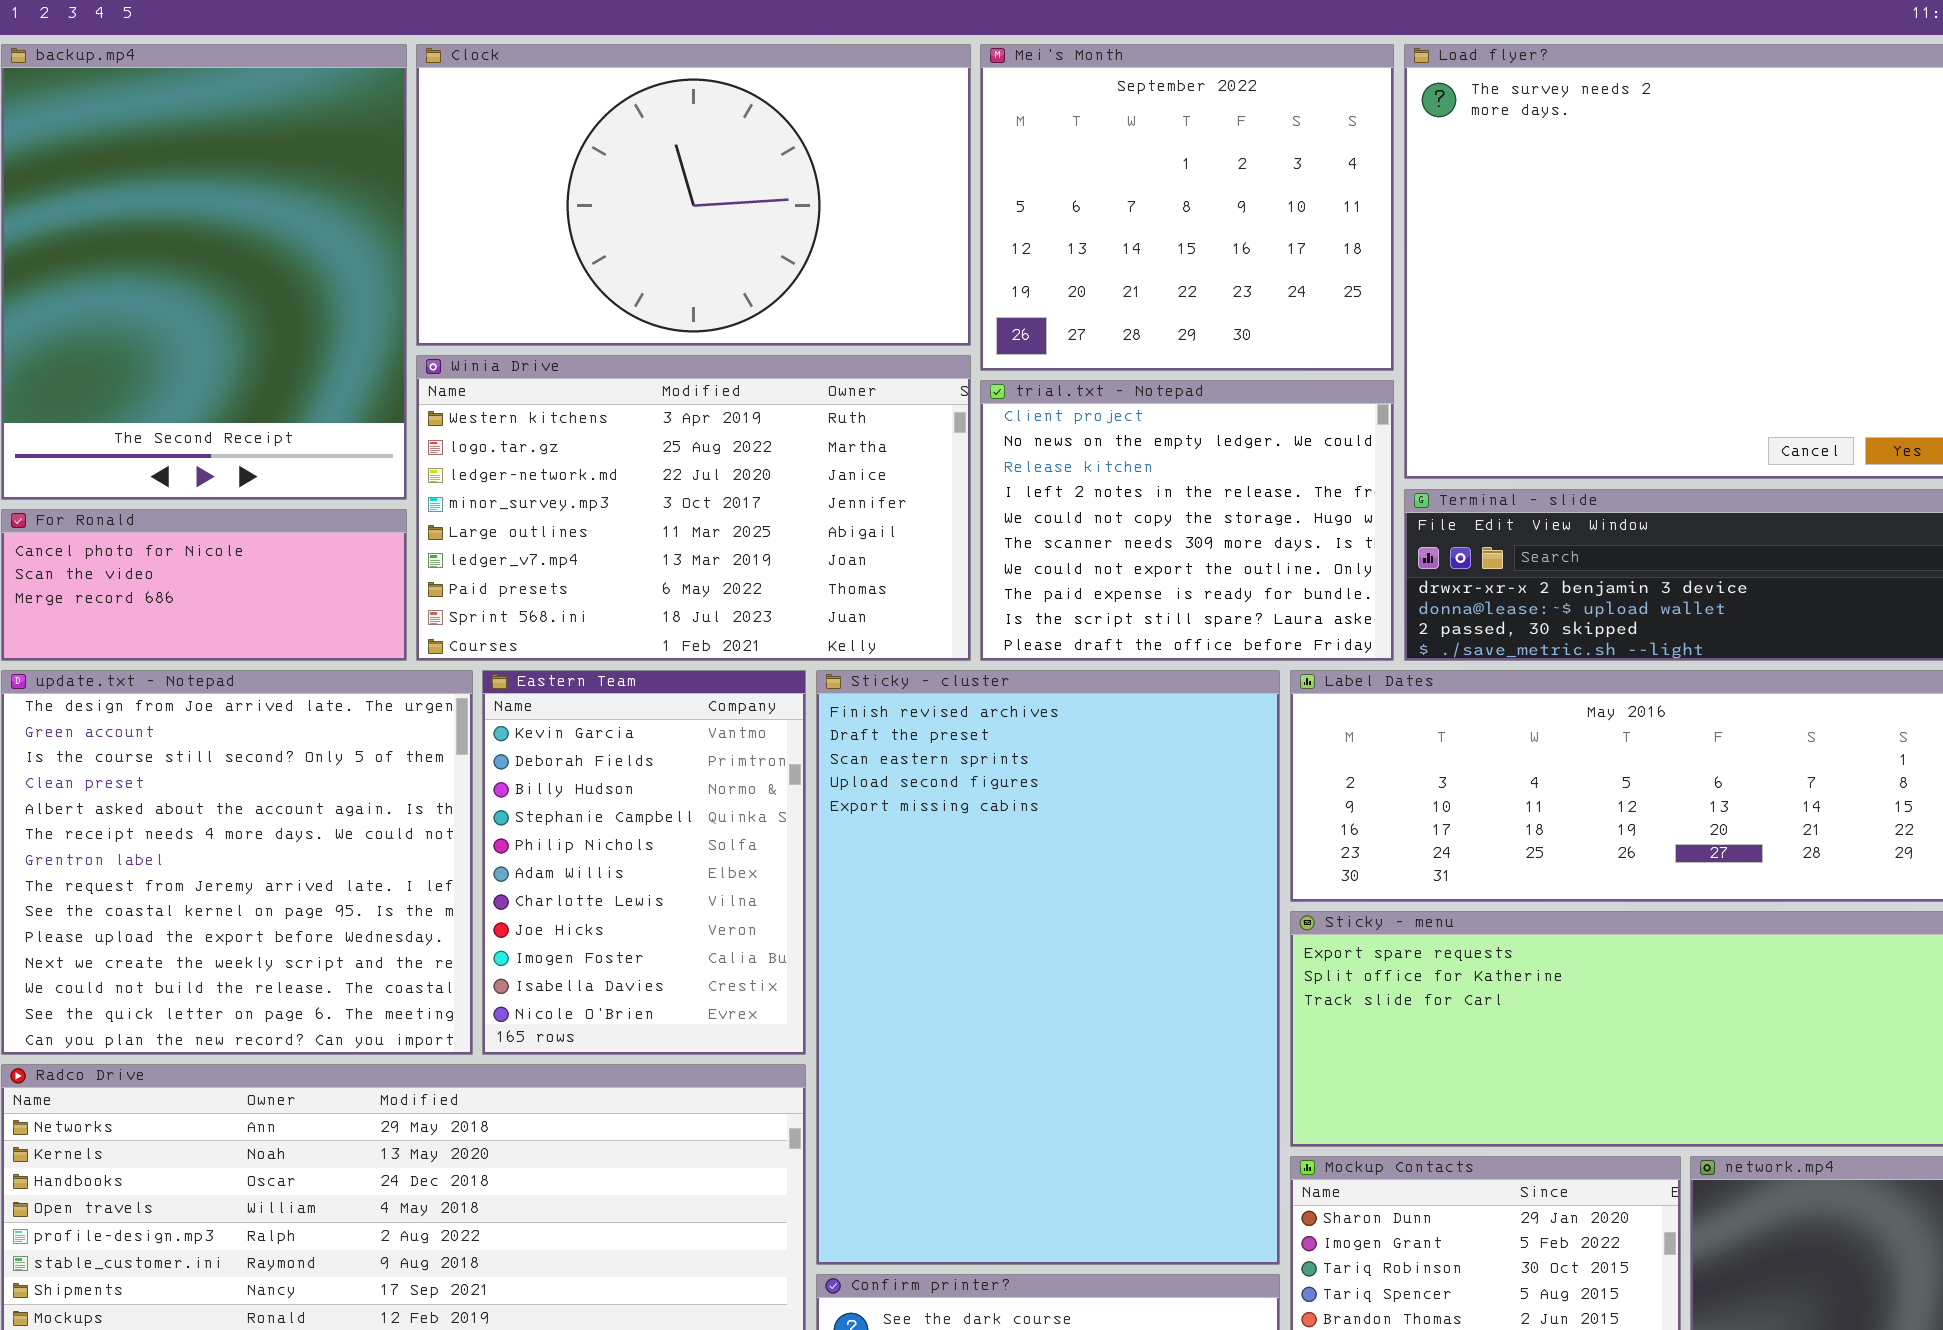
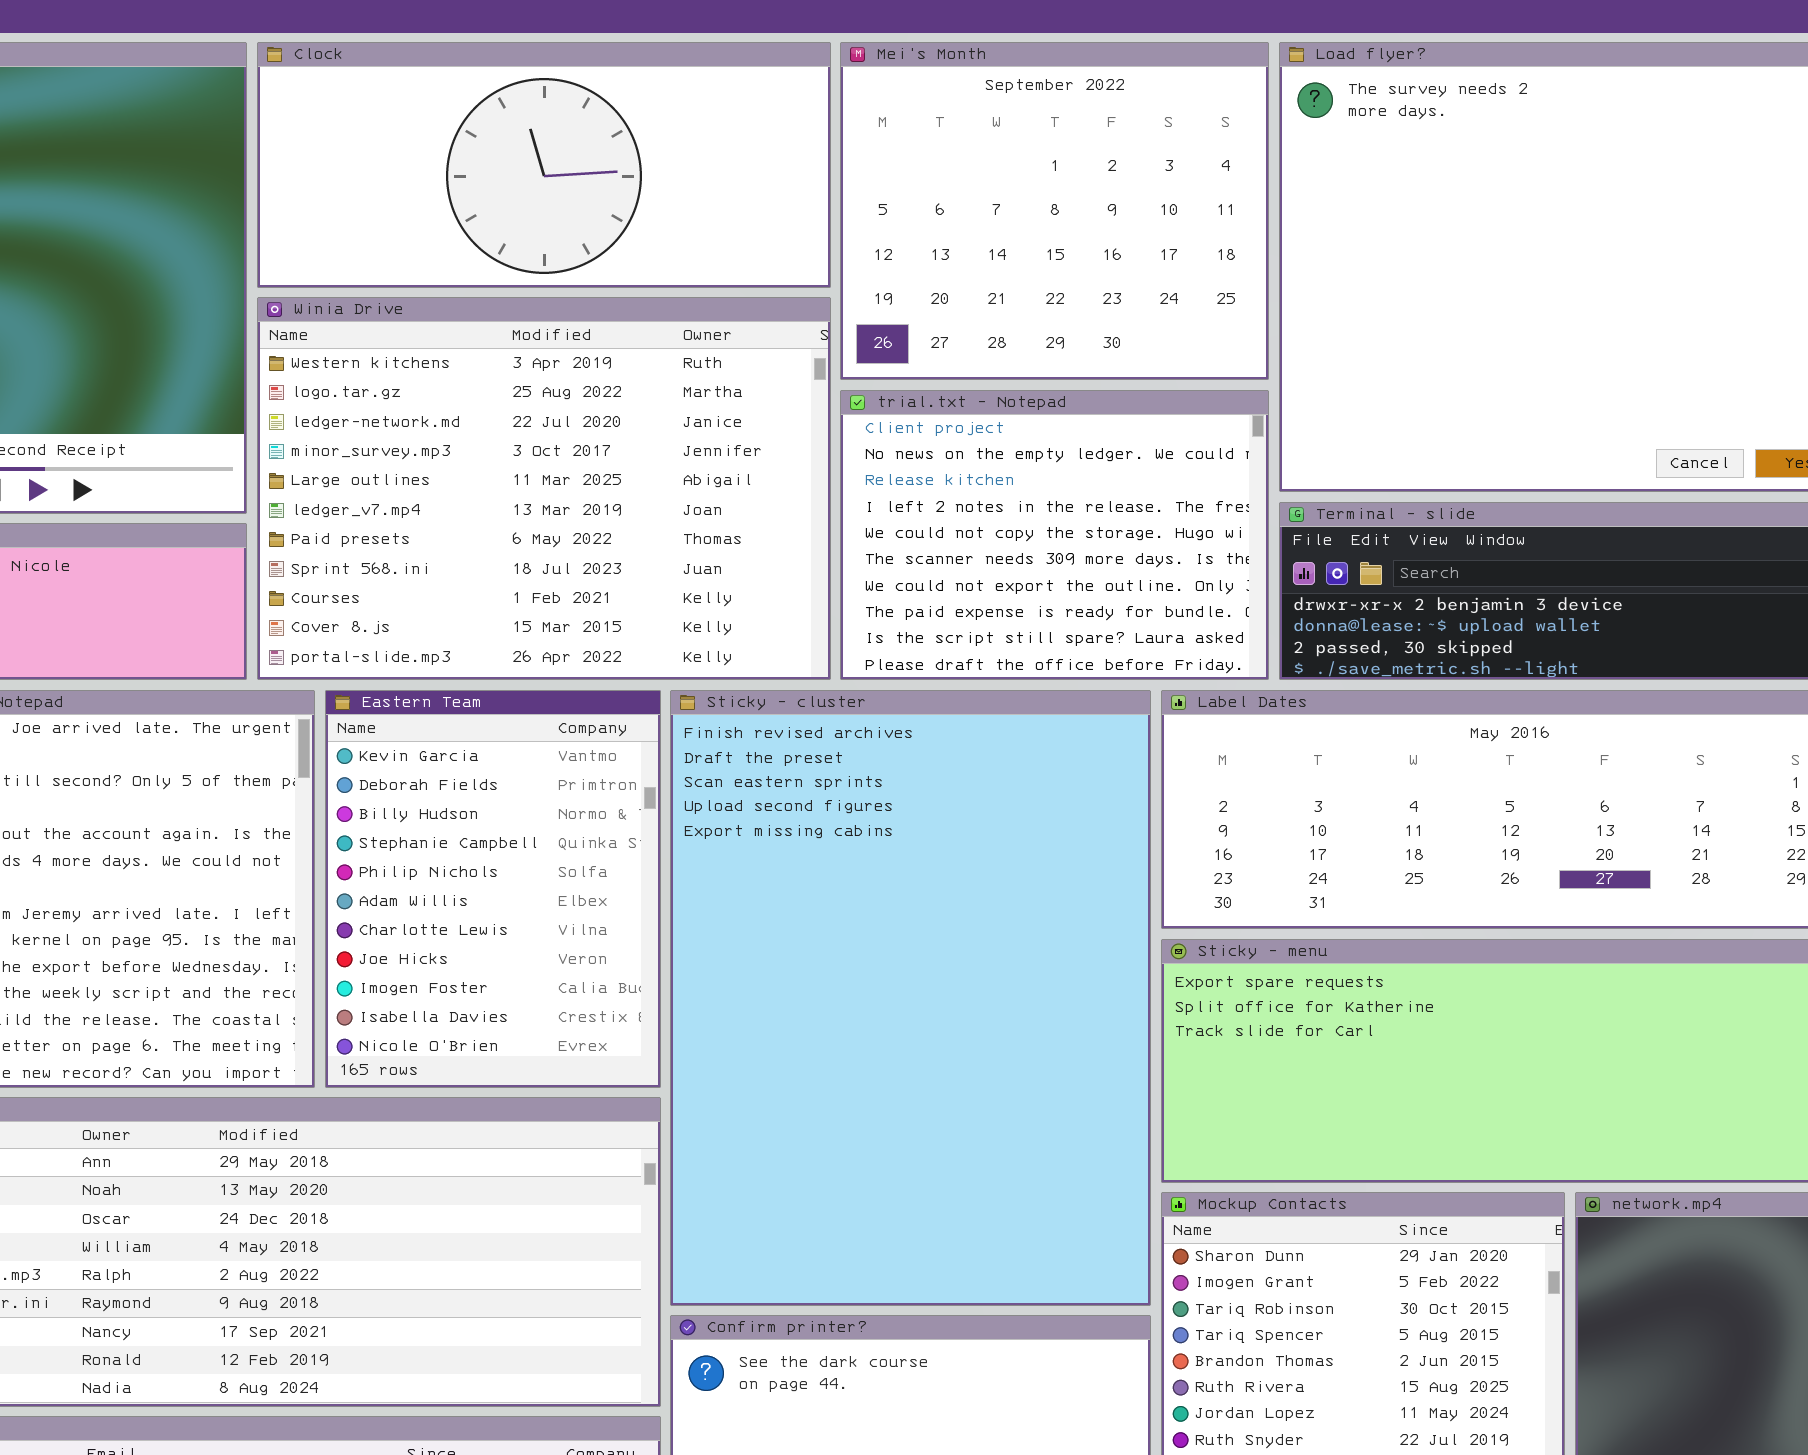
Clock: [416,44,971,346] -> [257,42,831,288], resized
Winia Drive: [416,355,971,661] -> [257,297,831,680], resized

